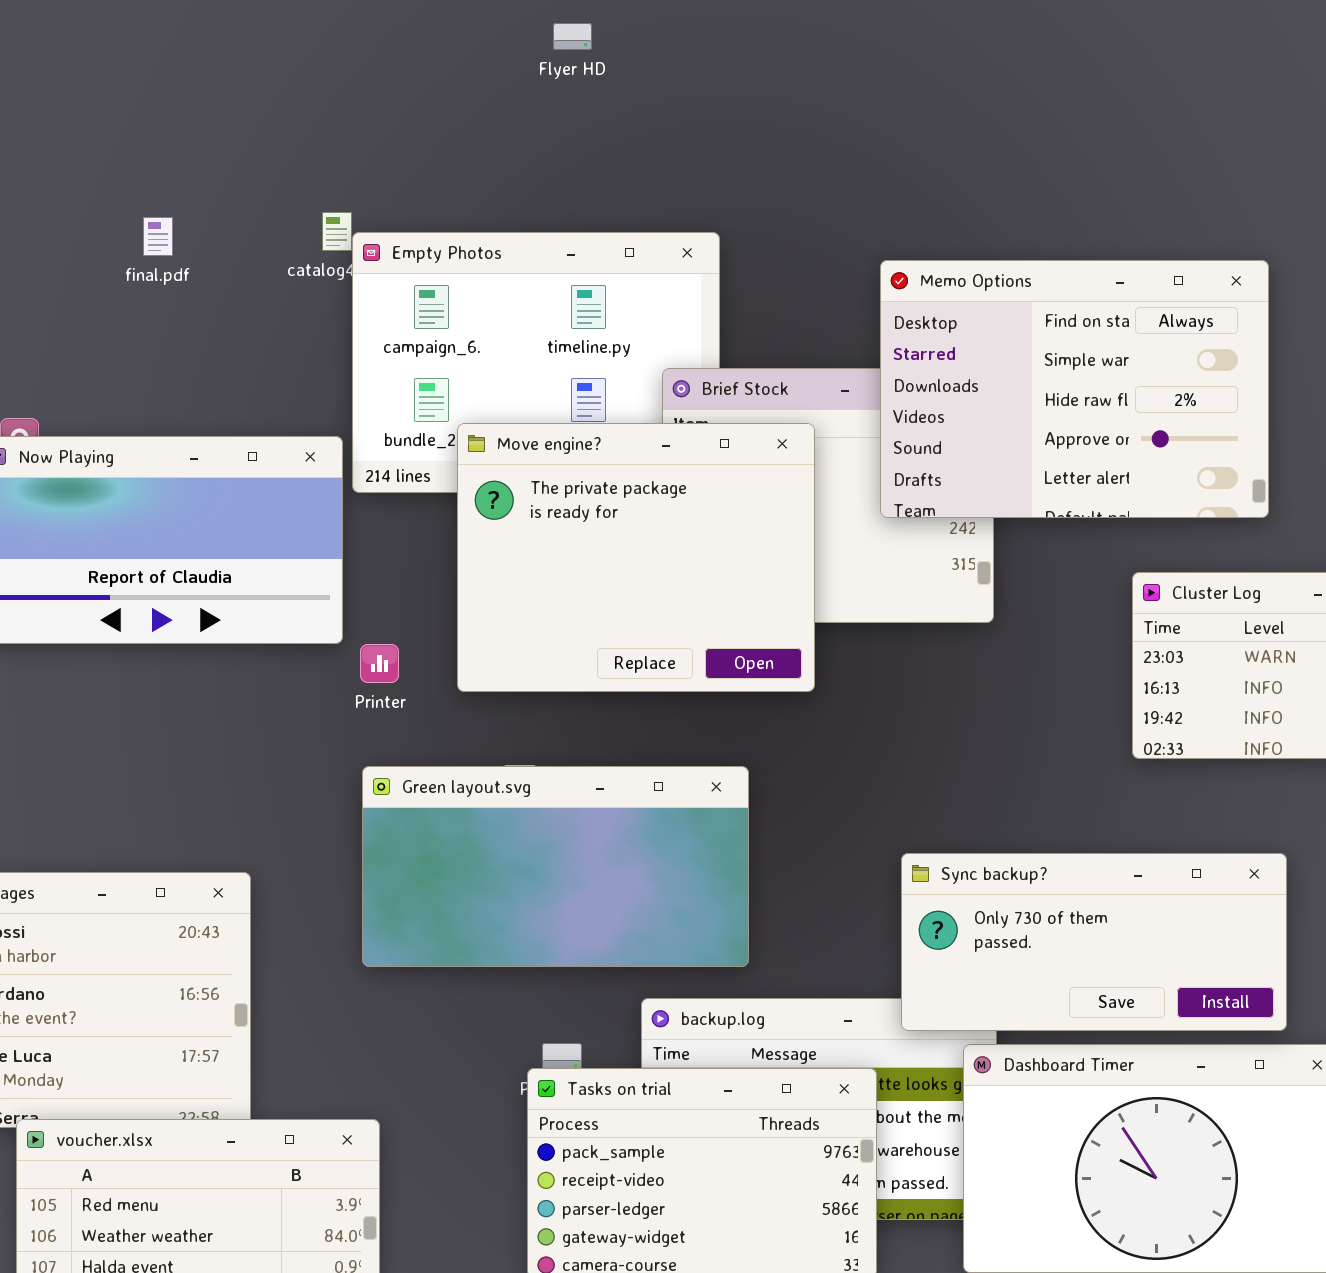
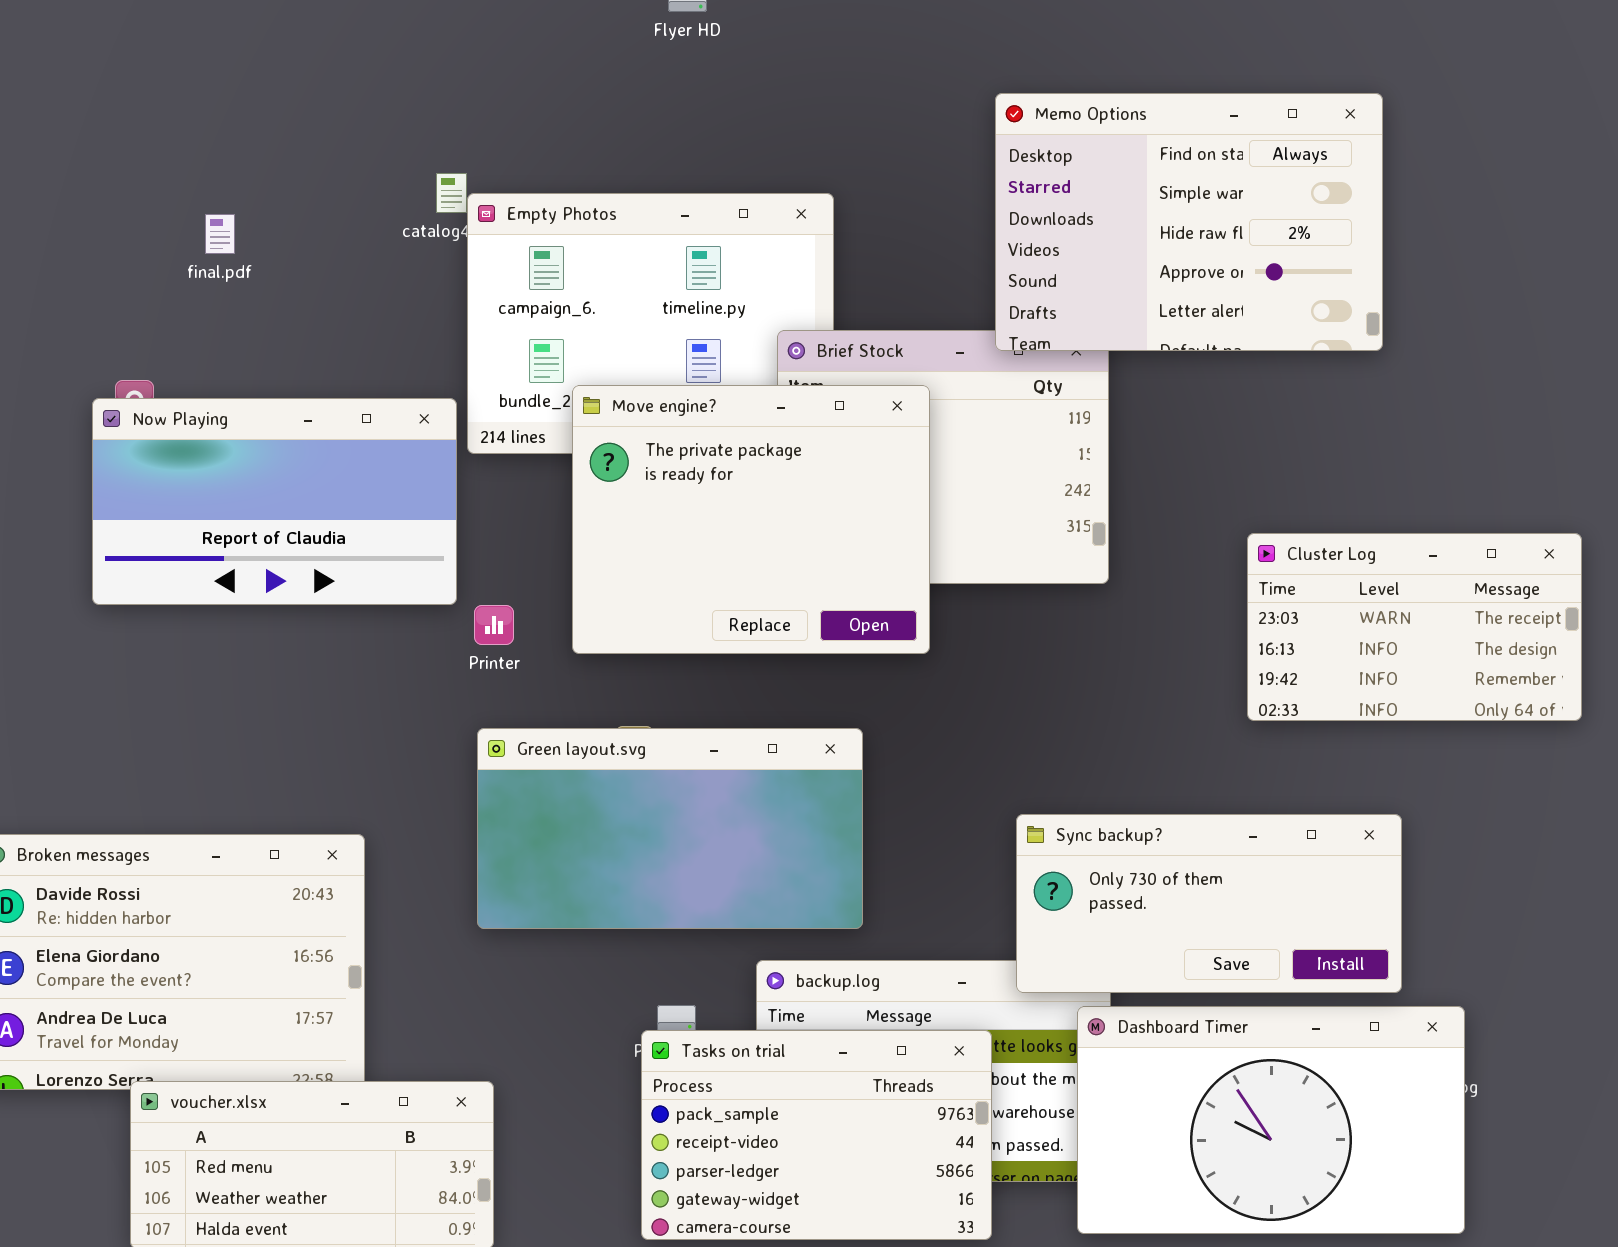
final.pdf: [143,217,173,256] -> [205,214,235,254], moved
Memo Options: [880,260,1269,518] -> [995,93,1383,351], moved

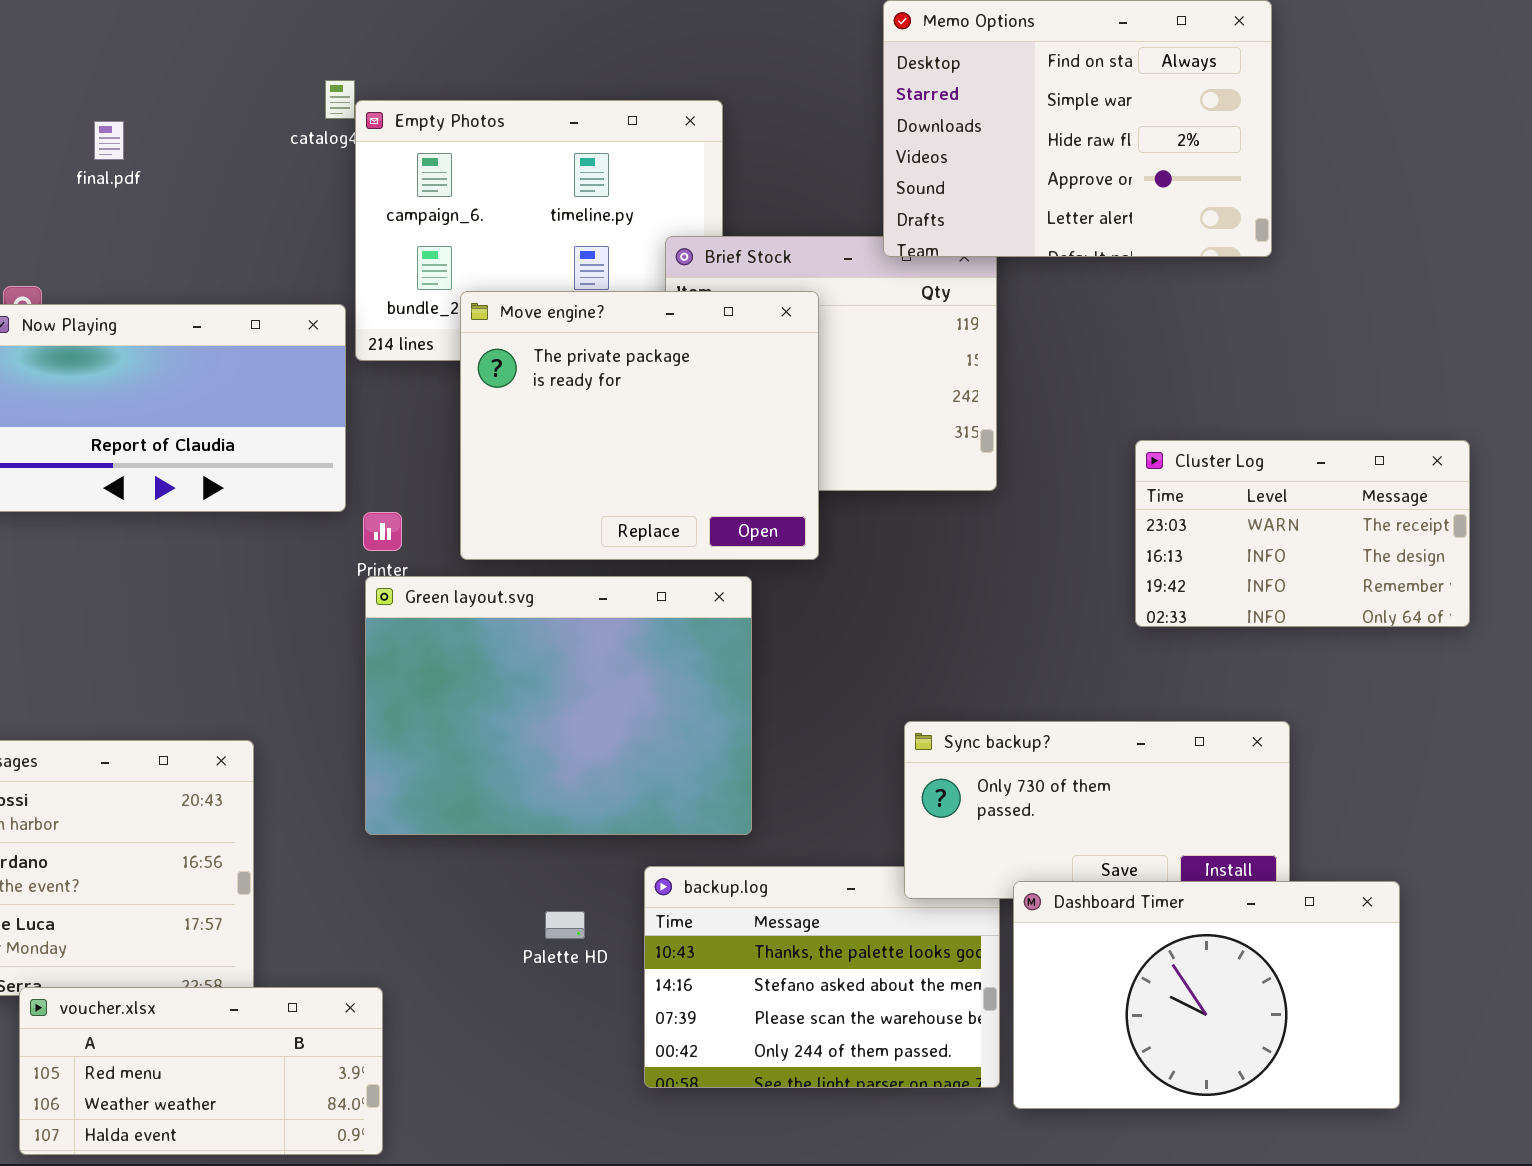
Green layout.svg: [477,728,863,929] -> [365,576,752,835], resized
Dashboard Timer: [1077,1006,1465,1234] -> [1013,881,1400,1109], moved
Tasks on trial: [641,1030,992,1240] -> none, closed

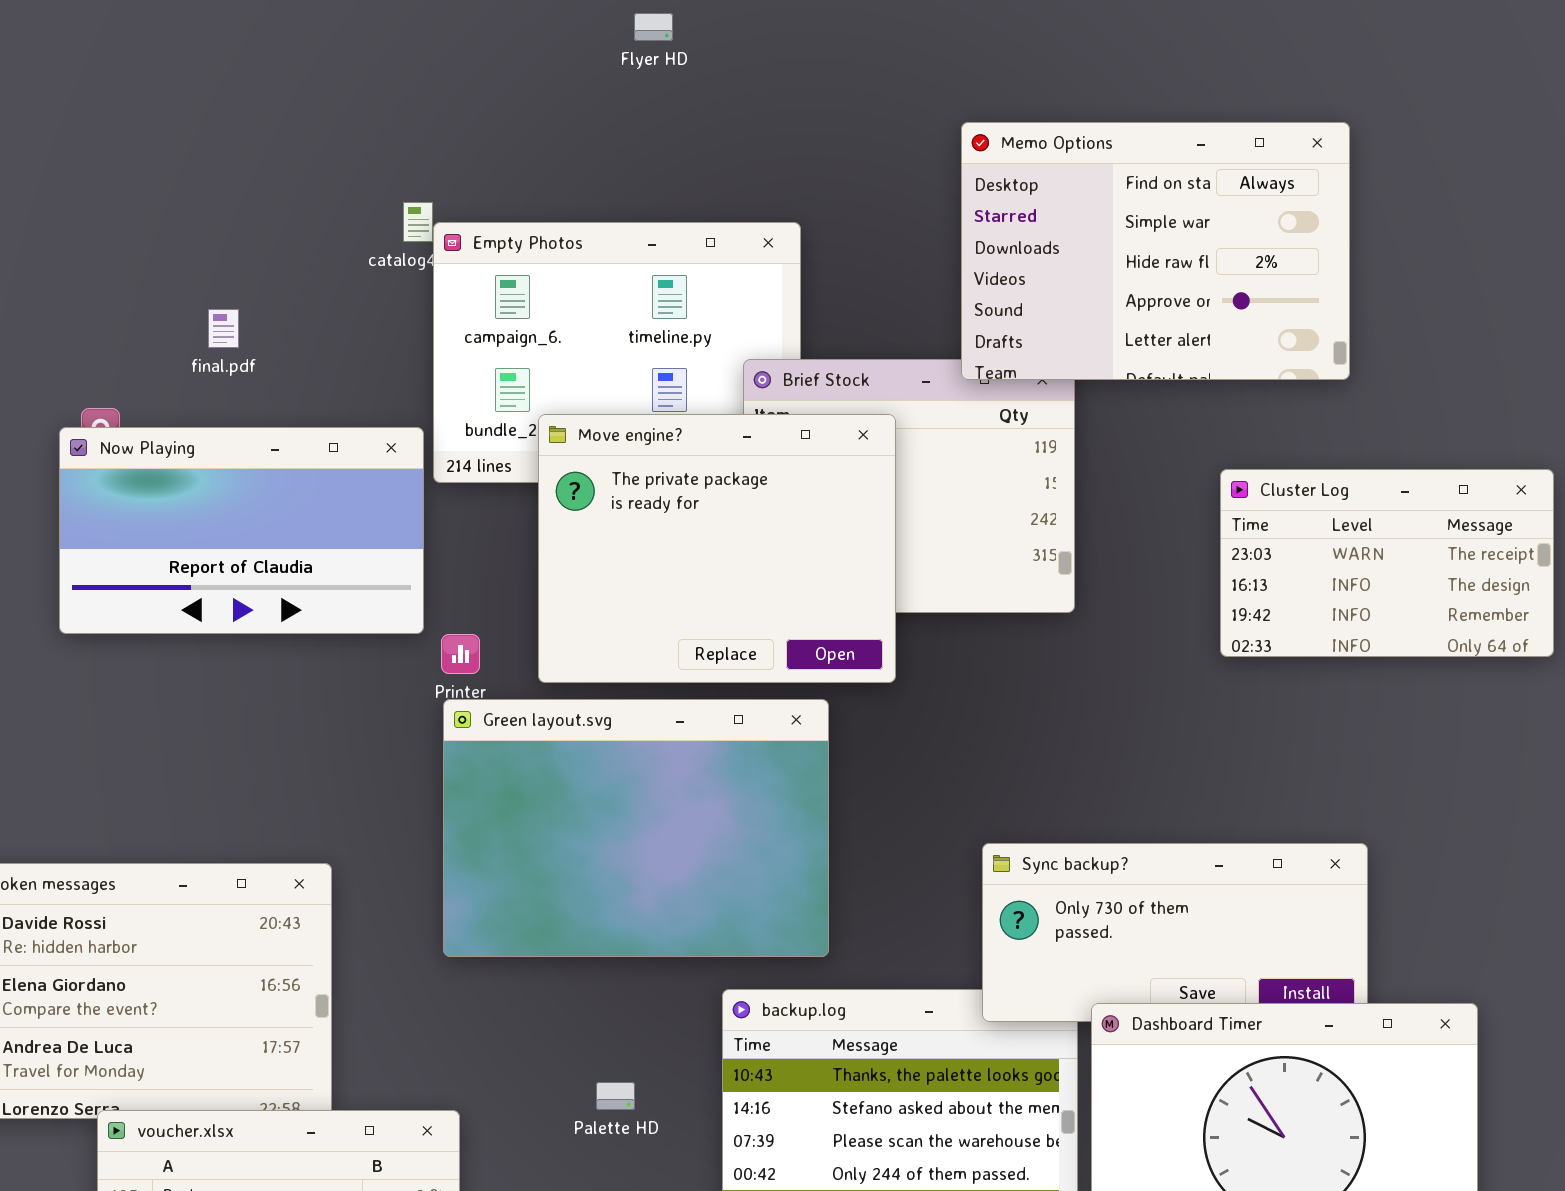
final.pdf: [94,121,124,160] -> [208,309,239,348], moved
Cluster Log: [1135,440,1470,627] -> [1220,469,1554,657], moved
Palette HD: [545,911,585,939] -> [596,1082,635,1110], moved

